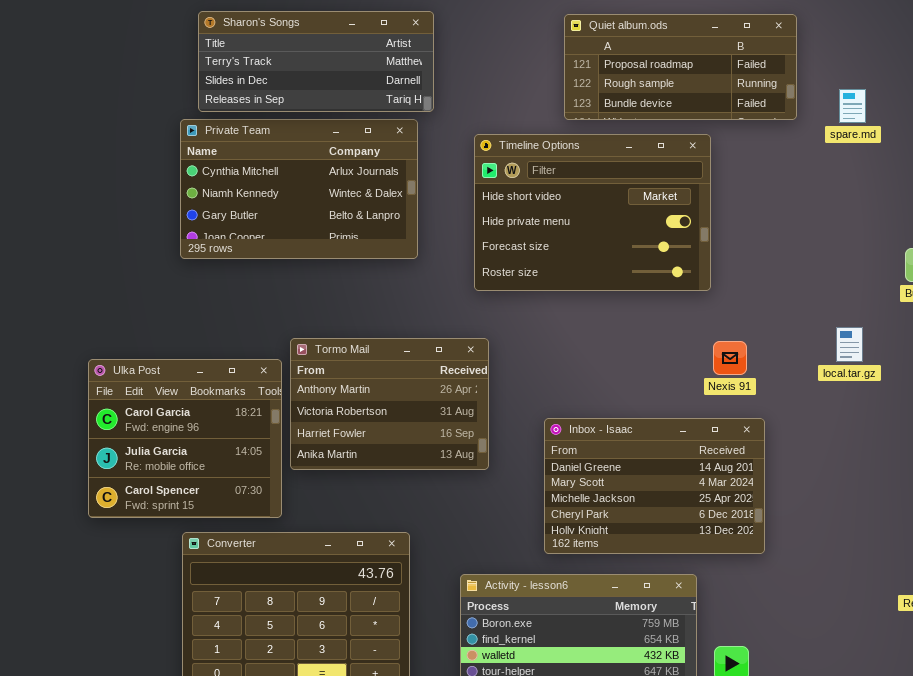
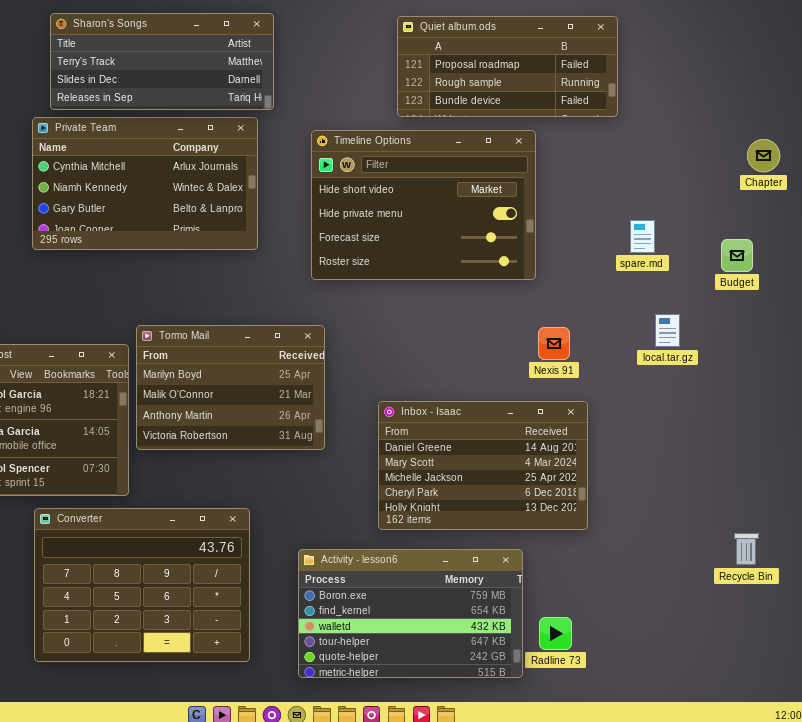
spare.md: [839,89,866,123] -> [630,220,655,253], moved
Tormo Mail: [290,338,489,470] -> [136,325,325,450], scrolled up 2 rows

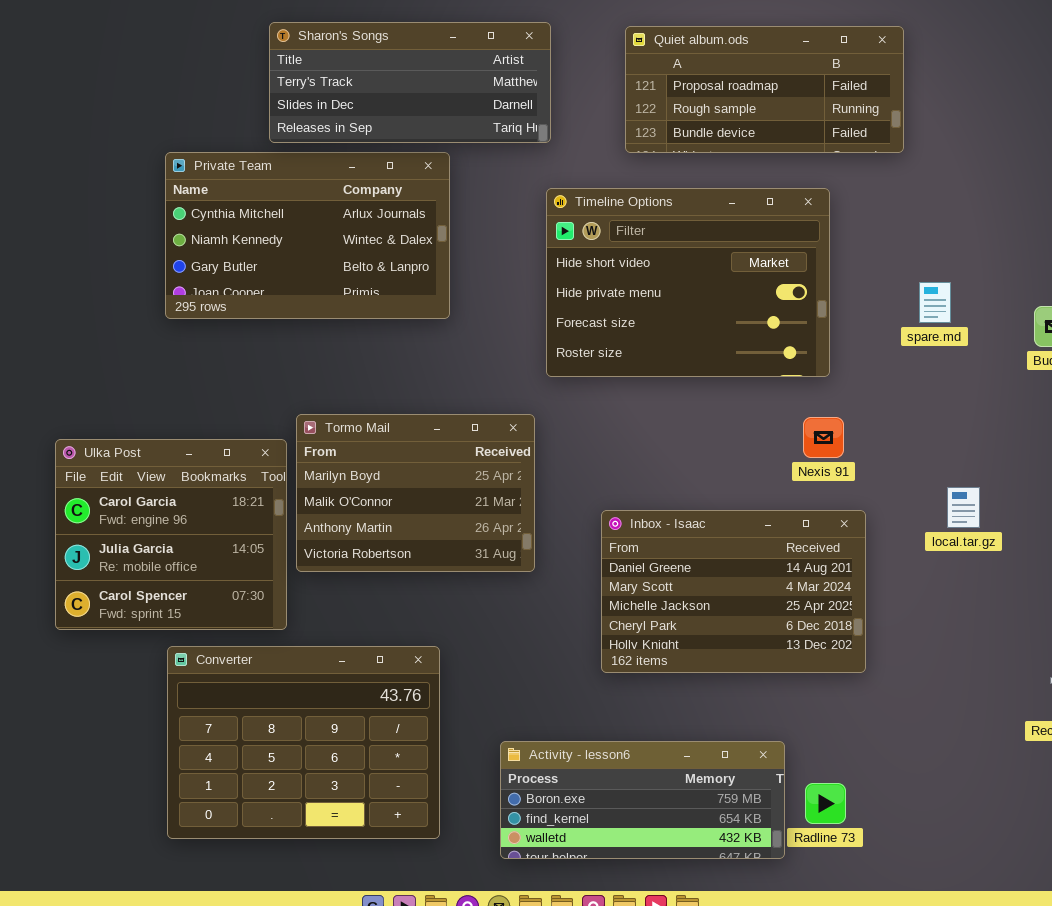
Sharon's Songs: [50,13,274,110] -> [269,22,551,143], moved
Timeline Options: [311,130,536,280] -> [546,188,830,377], moved
local.tar.gz: [655,314,680,347] -> [947,487,980,528], moved
Activity - lesson6: [298,549,523,678] -> [500,741,785,859], resized

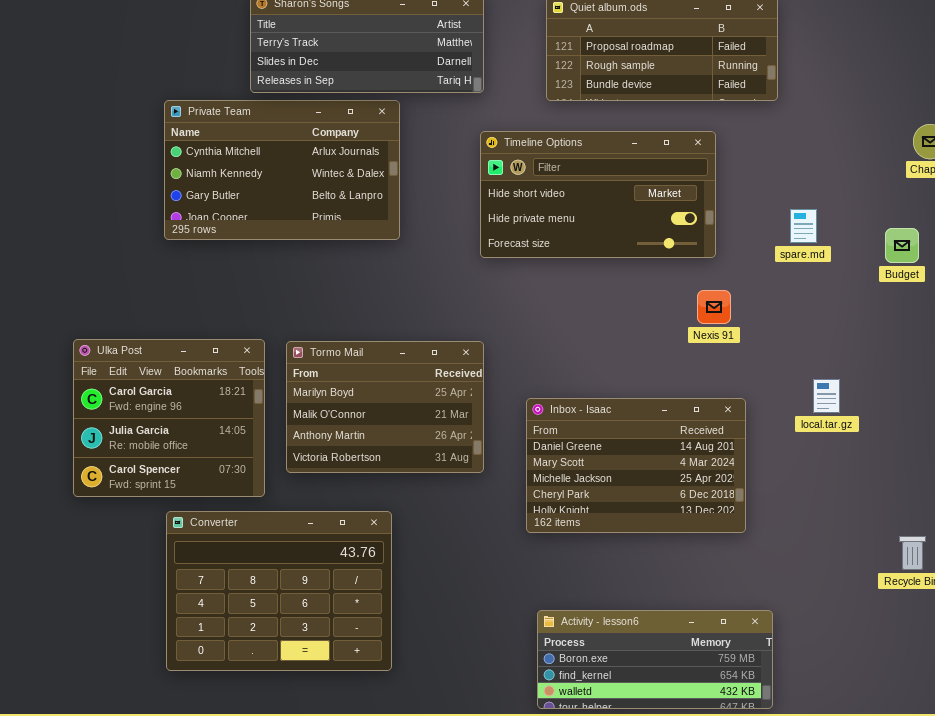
Timeline Options: [546,188,830,377] -> [480,131,716,258], resized
Tormo Mail: [296,414,535,572] -> [286,341,484,473], moved
Nexis 91: [803,417,844,458] -> [697,290,731,324], moved
Activity - lesson6: [500,741,785,859] -> [537,610,773,709], moved

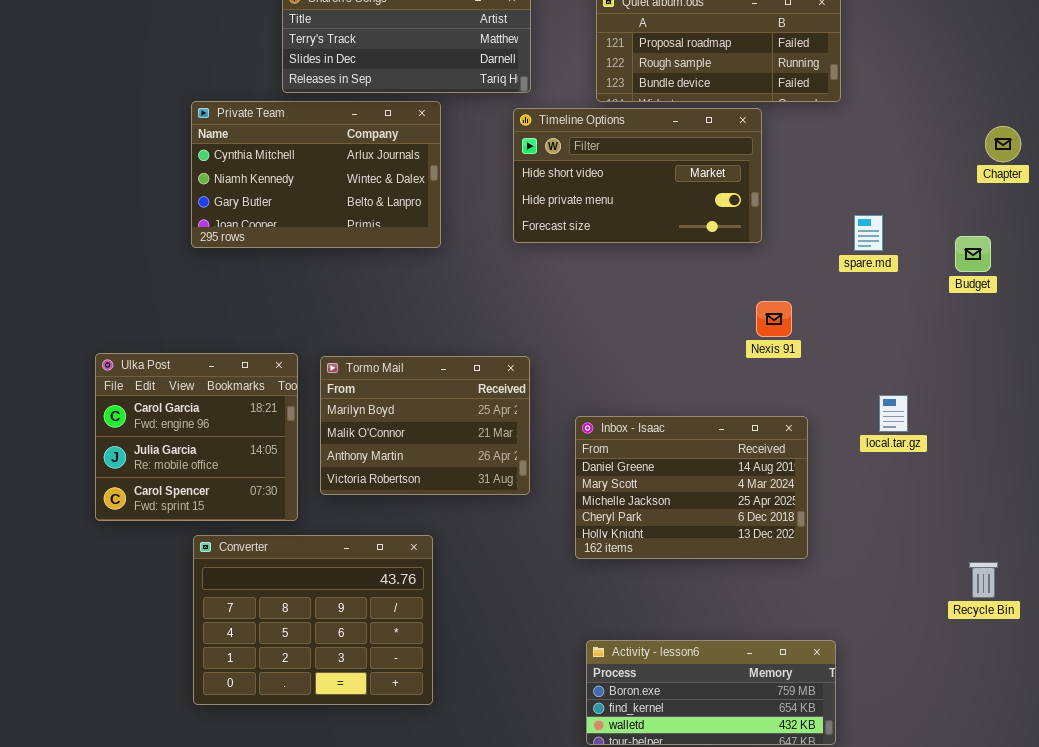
Timeline Options: [480,131,716,258] -> [513,108,762,243], moved

